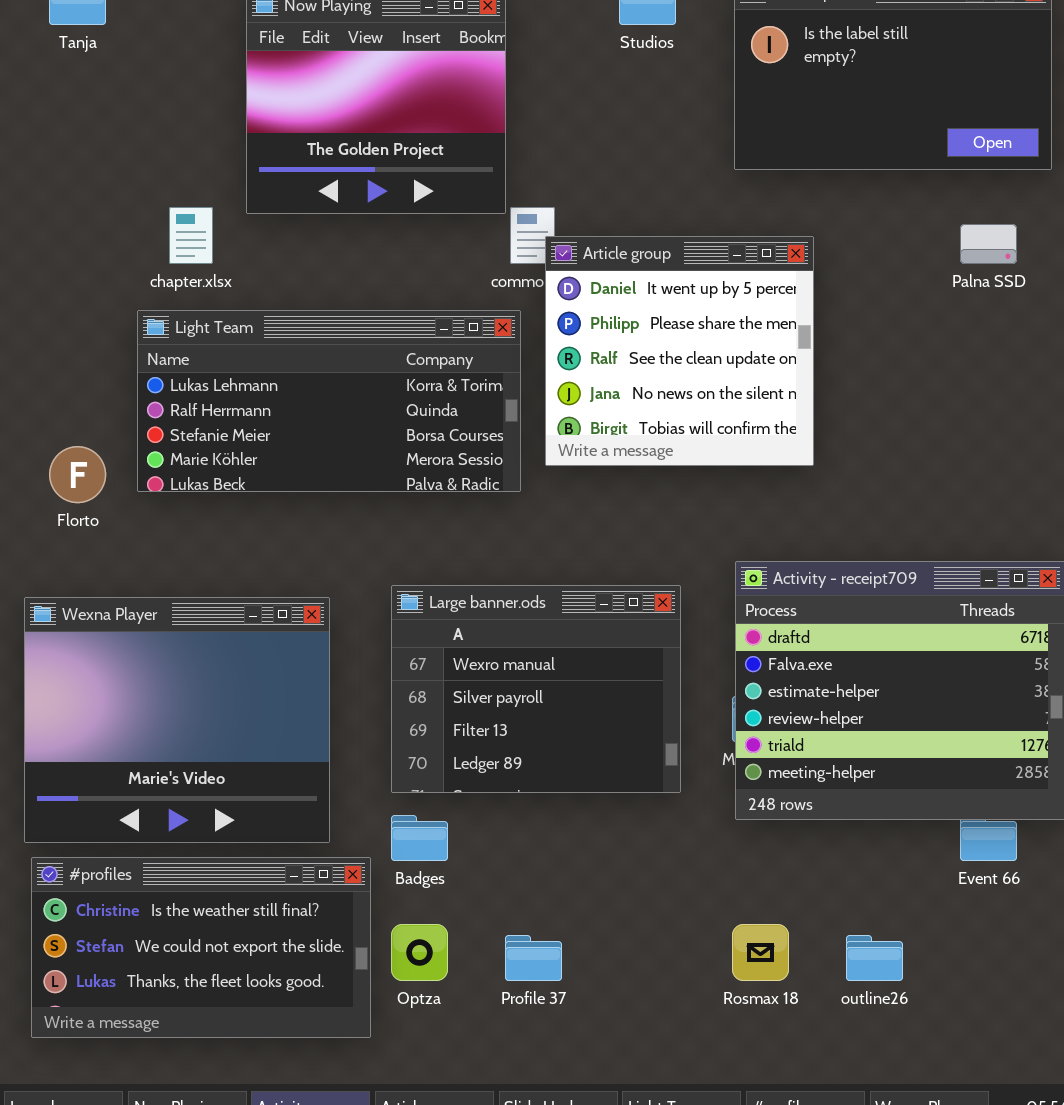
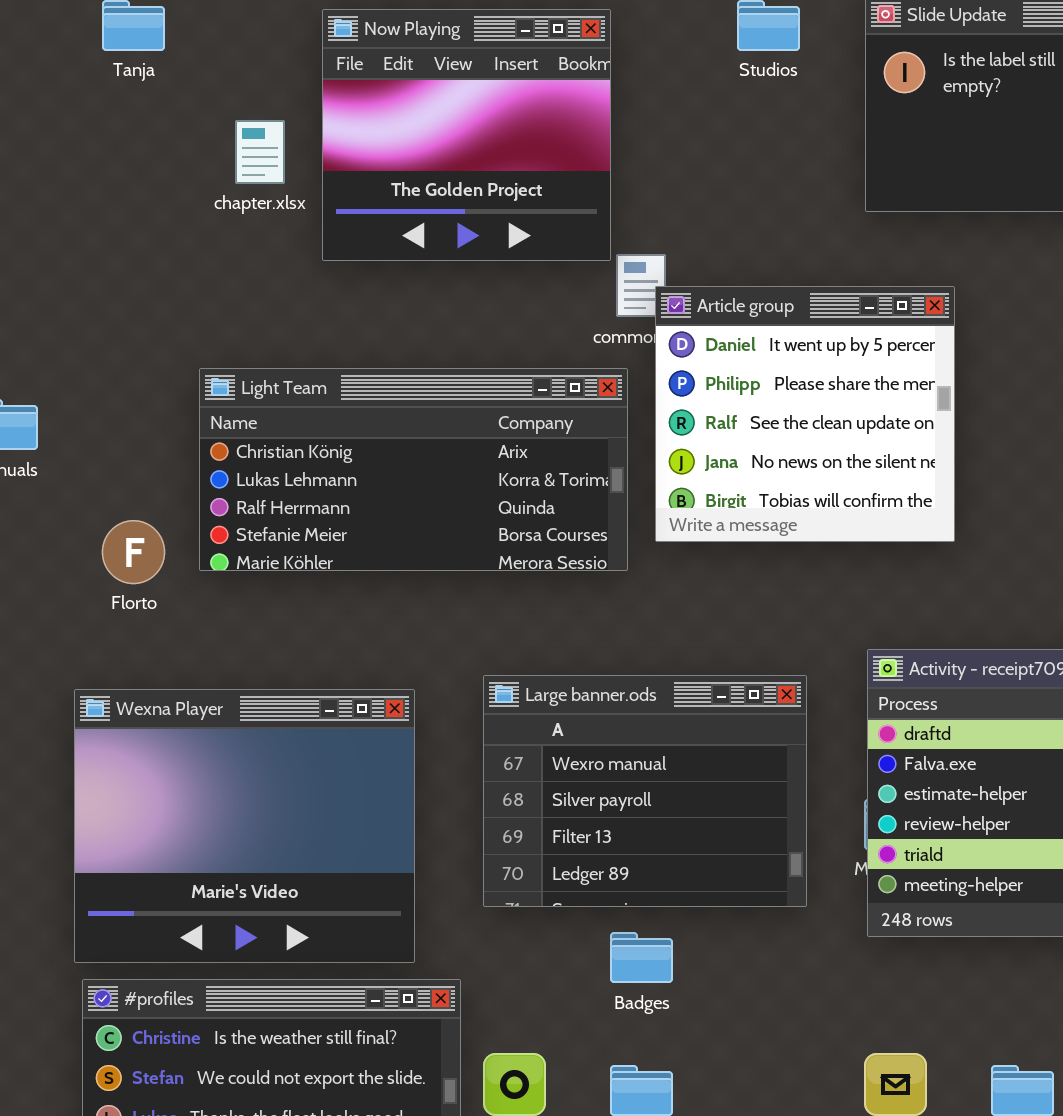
chapter.xlsx: [169,207,213,264] -> [235,120,285,184], moved
Light Team: [137,310,521,492] -> [199,368,628,571], scrolled up 1 row
Badges: [391,815,448,861] -> [610,932,673,983], moved

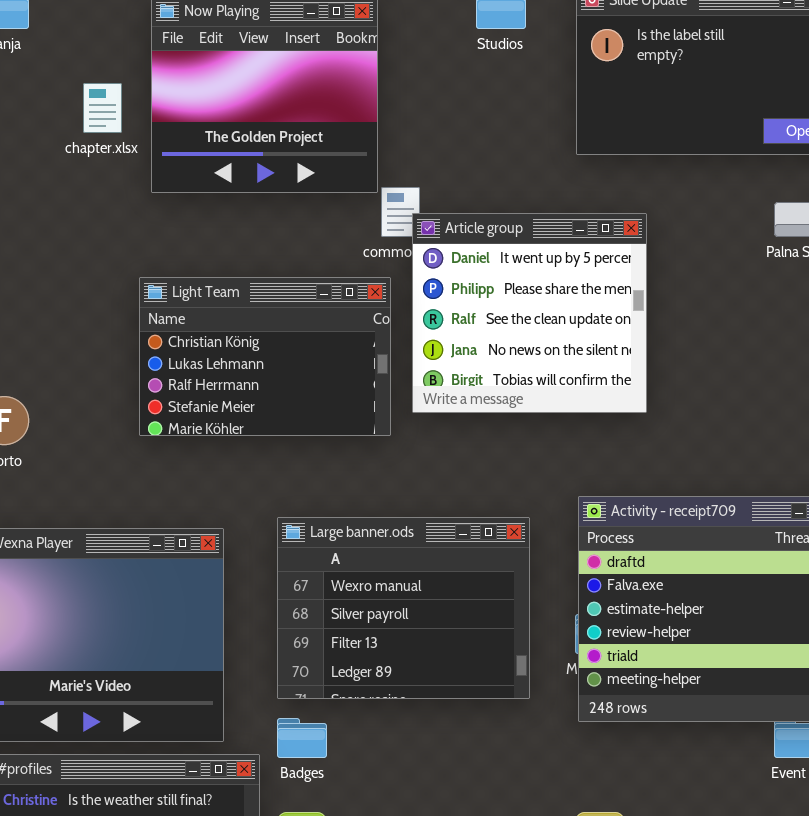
Light Team: [199,368,628,571] -> [139,277,391,436], resized
Badges: [610,932,673,983] -> [277,718,327,758], moved

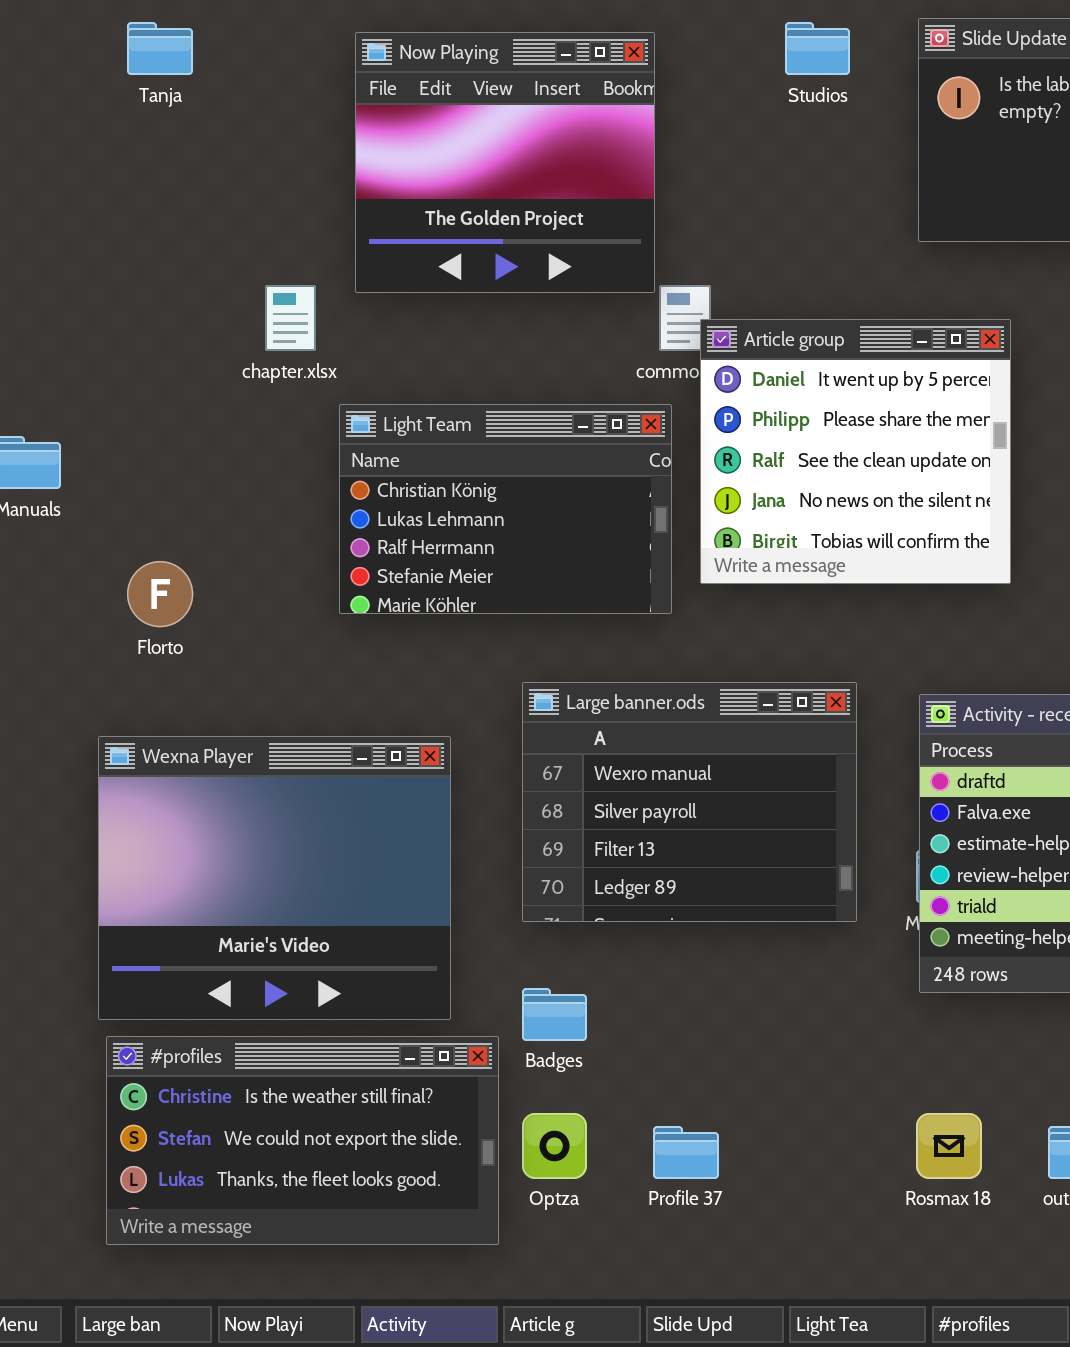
chapter.xlsx: [83,83,122,133] -> [265,285,316,351], moved
Large banner.ods: [277,517,530,699] -> [522,682,857,922], moved

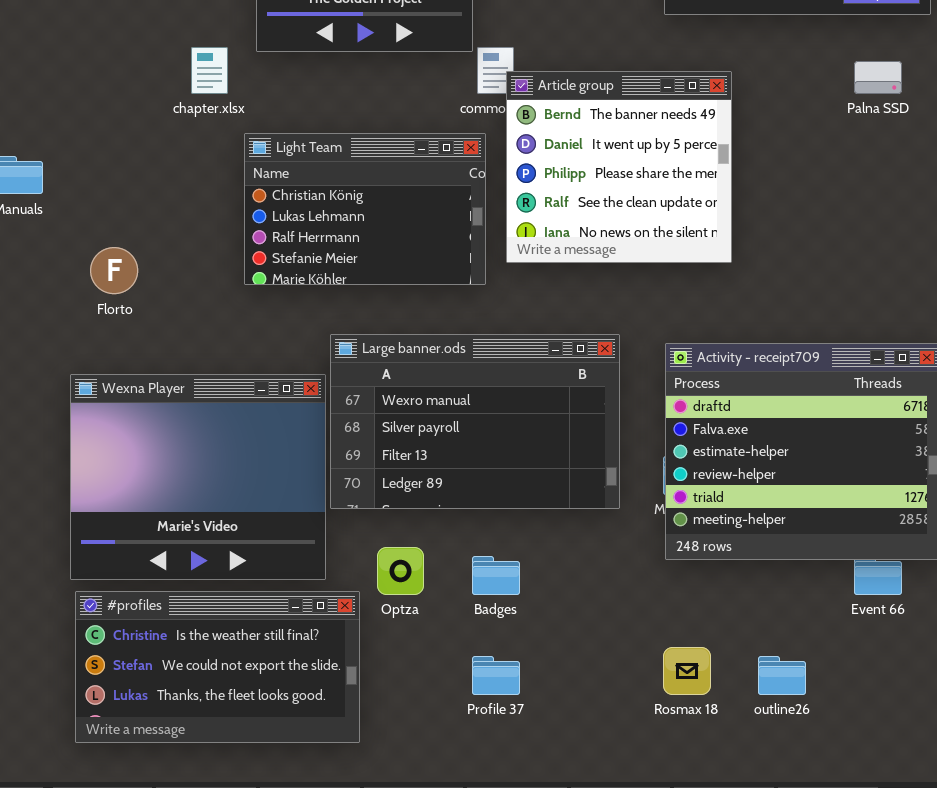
Article group: [700,319,1011,584] -> [506,71,732,263], scrolled up 1 row
Large banner.ods: [522,682,857,922] -> [330,334,620,509], resized
Badges: [522,988,587,1041] -> [472,556,520,595], moved
Optza: [522,1113,587,1179] -> [377,547,424,595], moved

